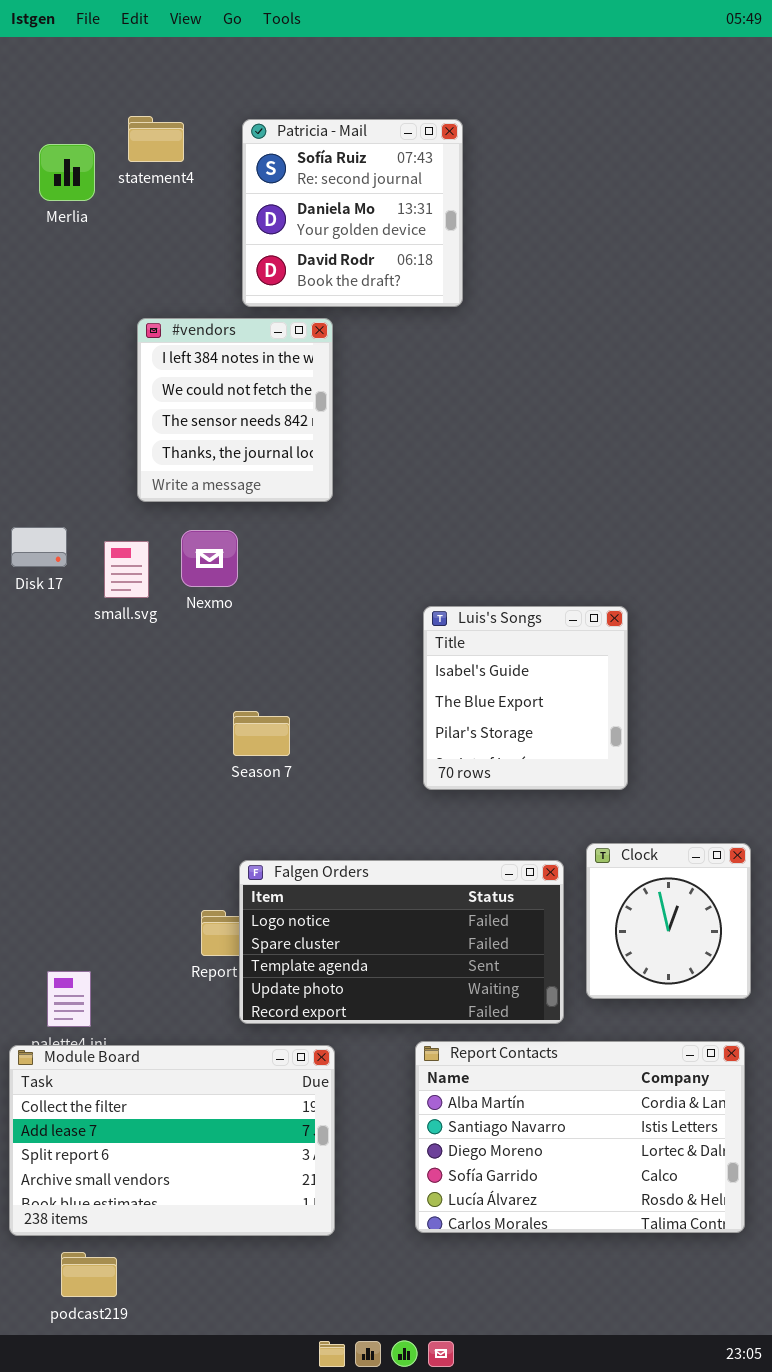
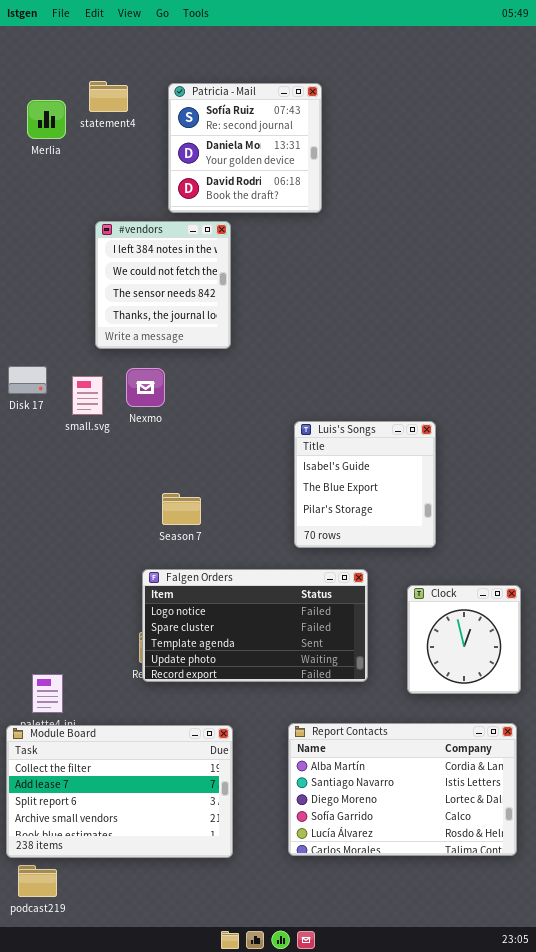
Falgen Orders: [239,860,564,1024] -> [142,569,368,682], moved
podcast219: [61,1252,117,1297] -> [18,865,57,897], moved

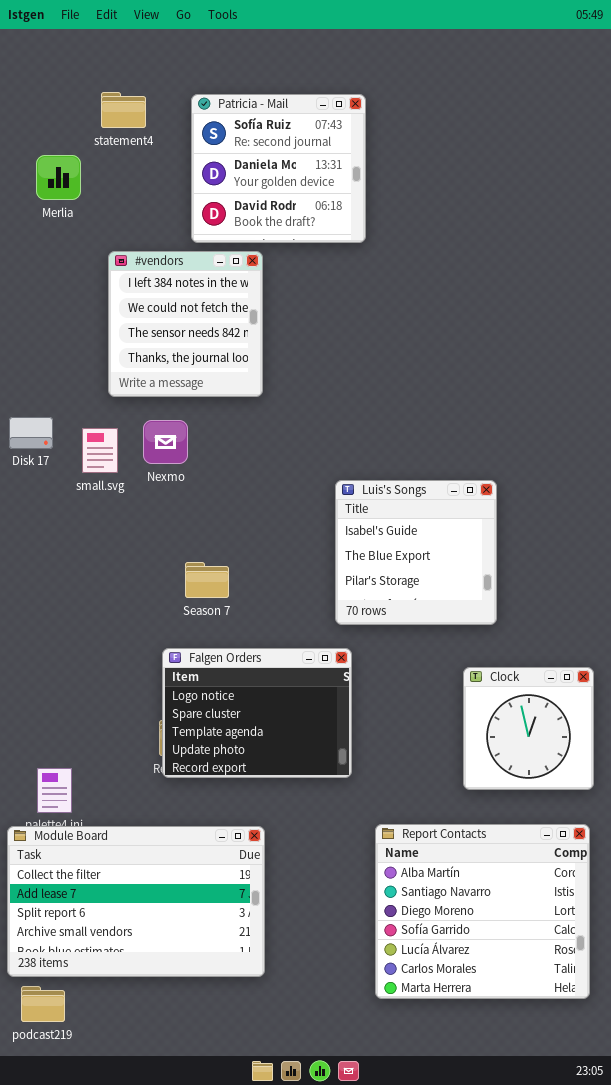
Merlia: [27,100,66,139] -> [36,155,81,200], moved
Falgen Orders: [142,569,368,682] -> [162,648,352,778], resized
Report Contacts: [288,723,517,856] -> [375,824,590,999], resized

